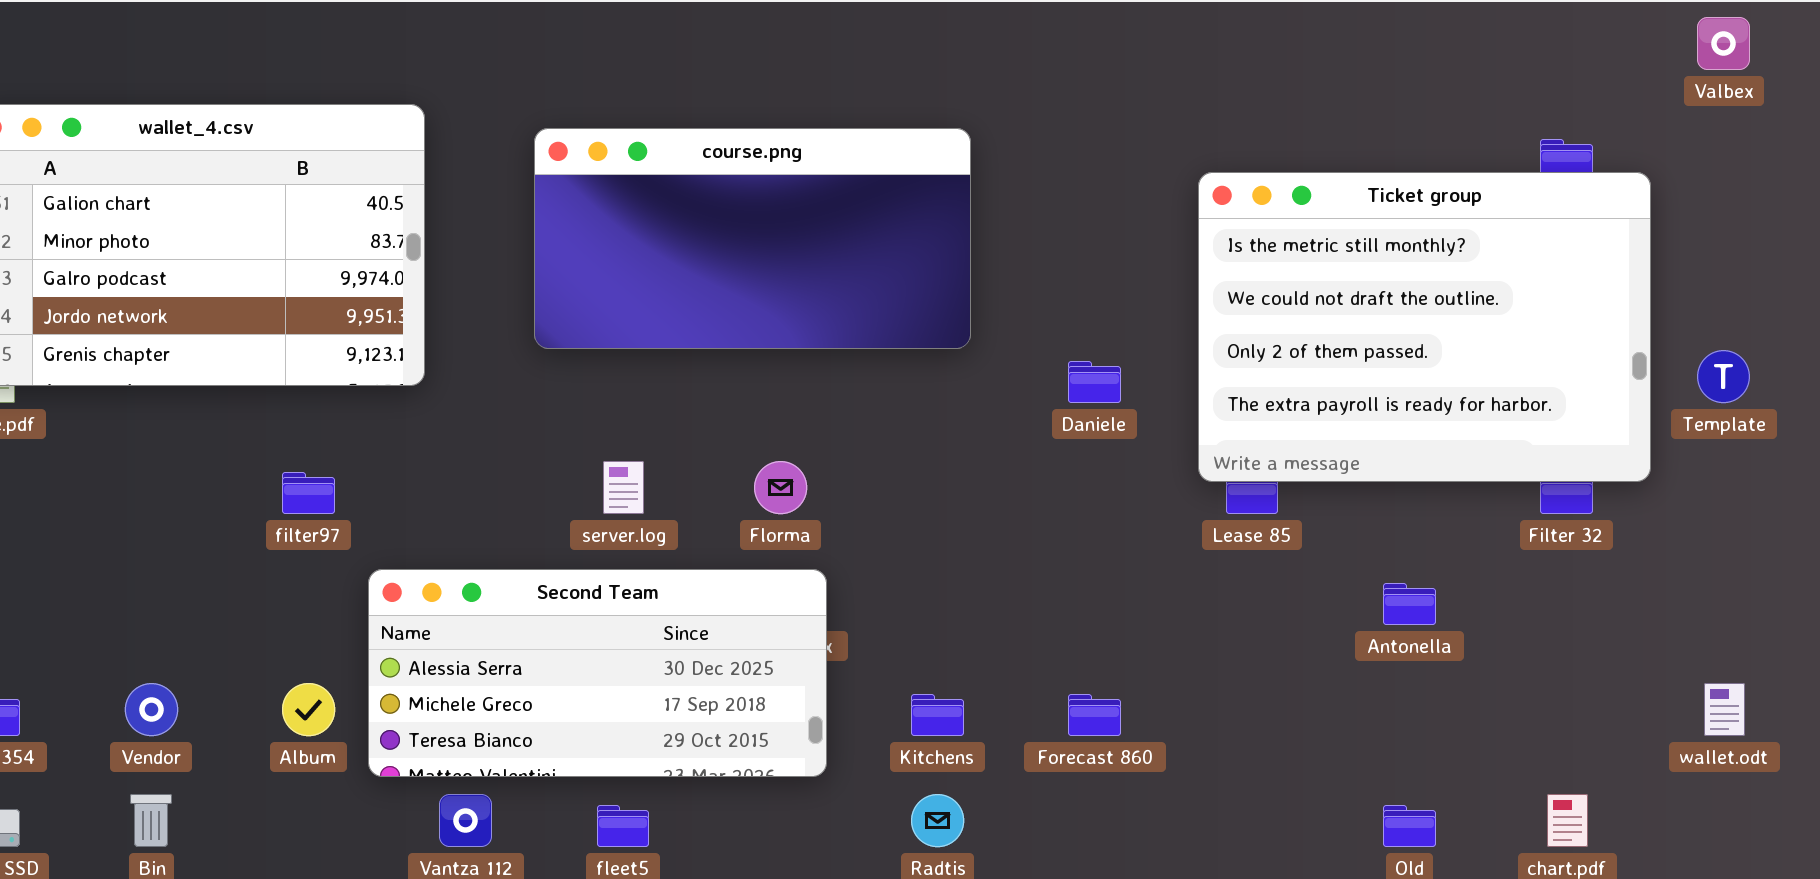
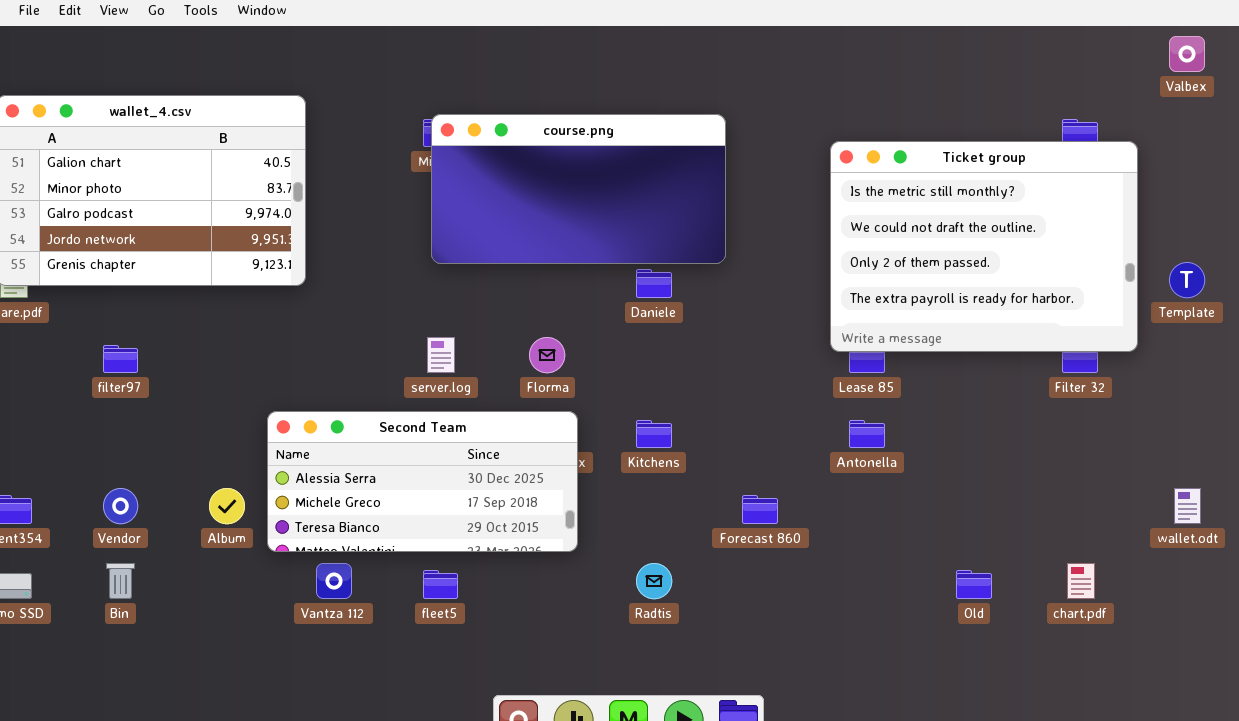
course.png: [534,128,971,349] -> [431,114,726,264], moved
Daniele: [1068,361,1121,403] -> [636,269,672,298], moved
filter97: [282,472,335,514] -> [103,345,138,373], moved
Antonella: [1383,583,1436,625] -> [849,420,885,448], moved
Kitchens: [911,694,964,736] -> [636,420,672,448], moved

